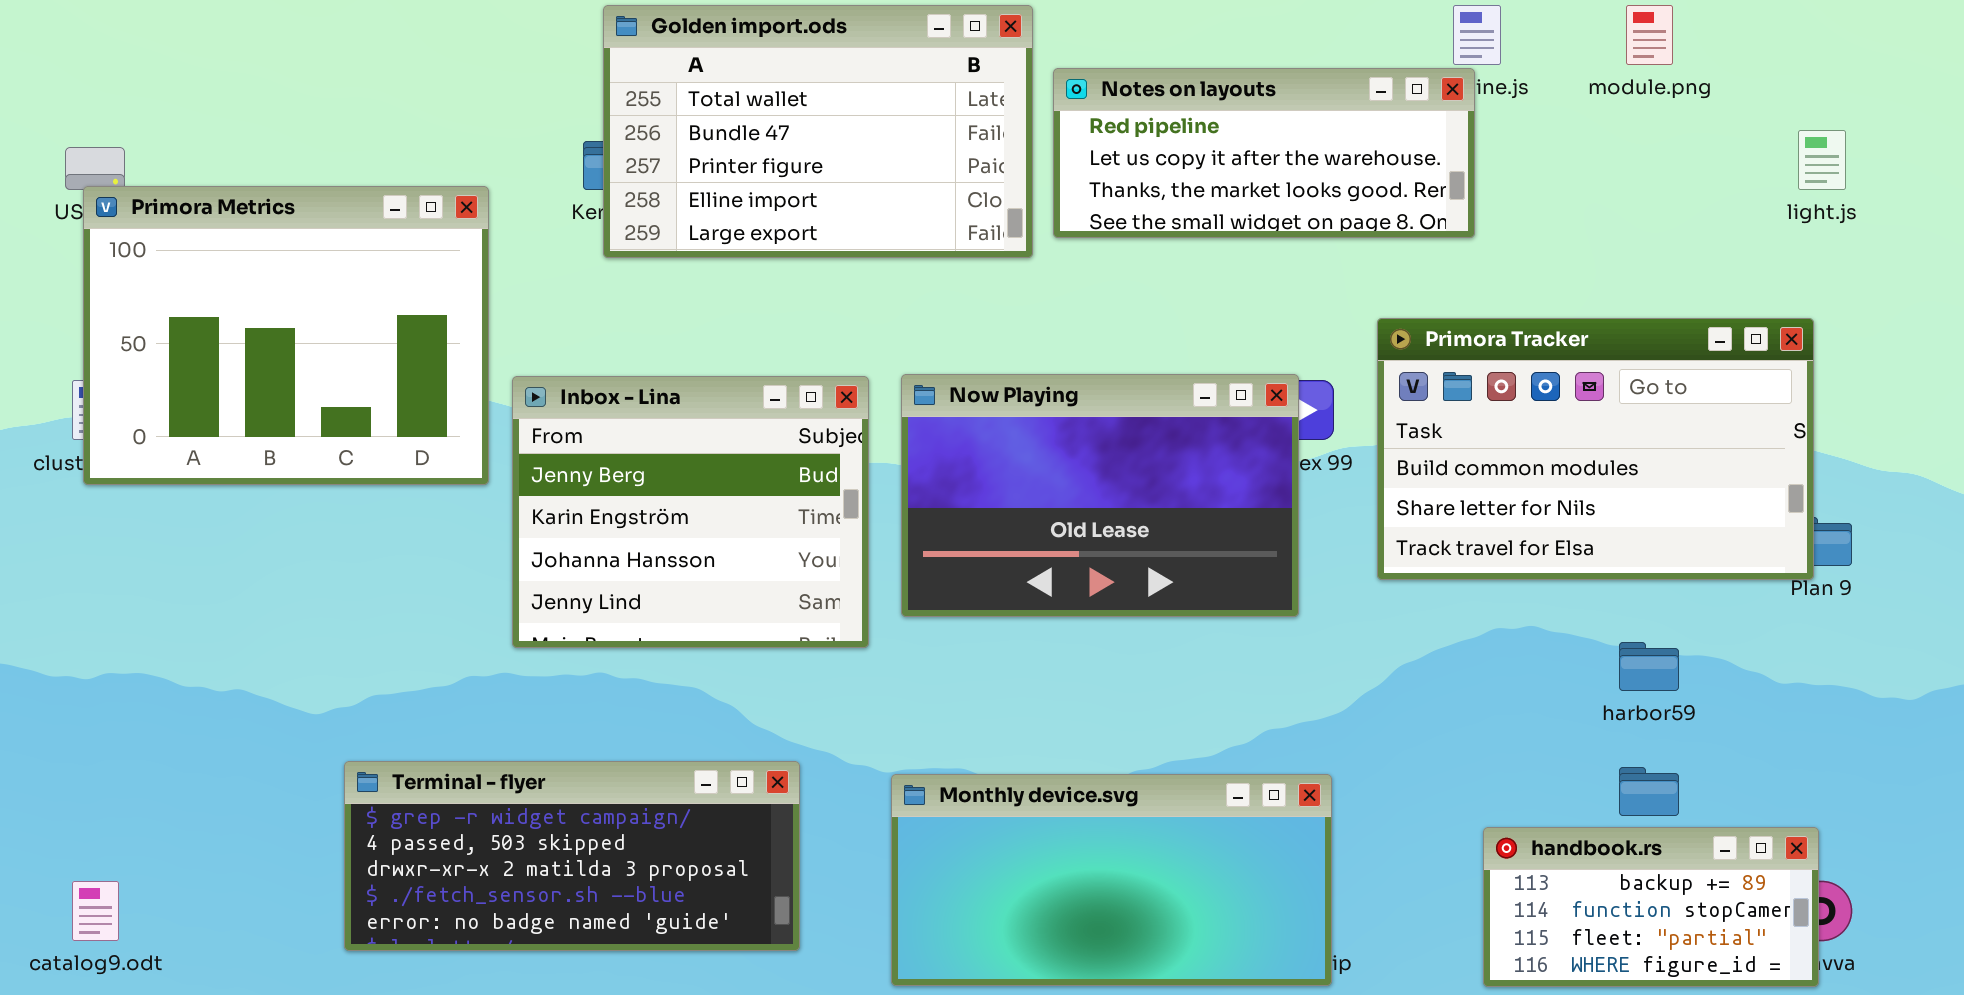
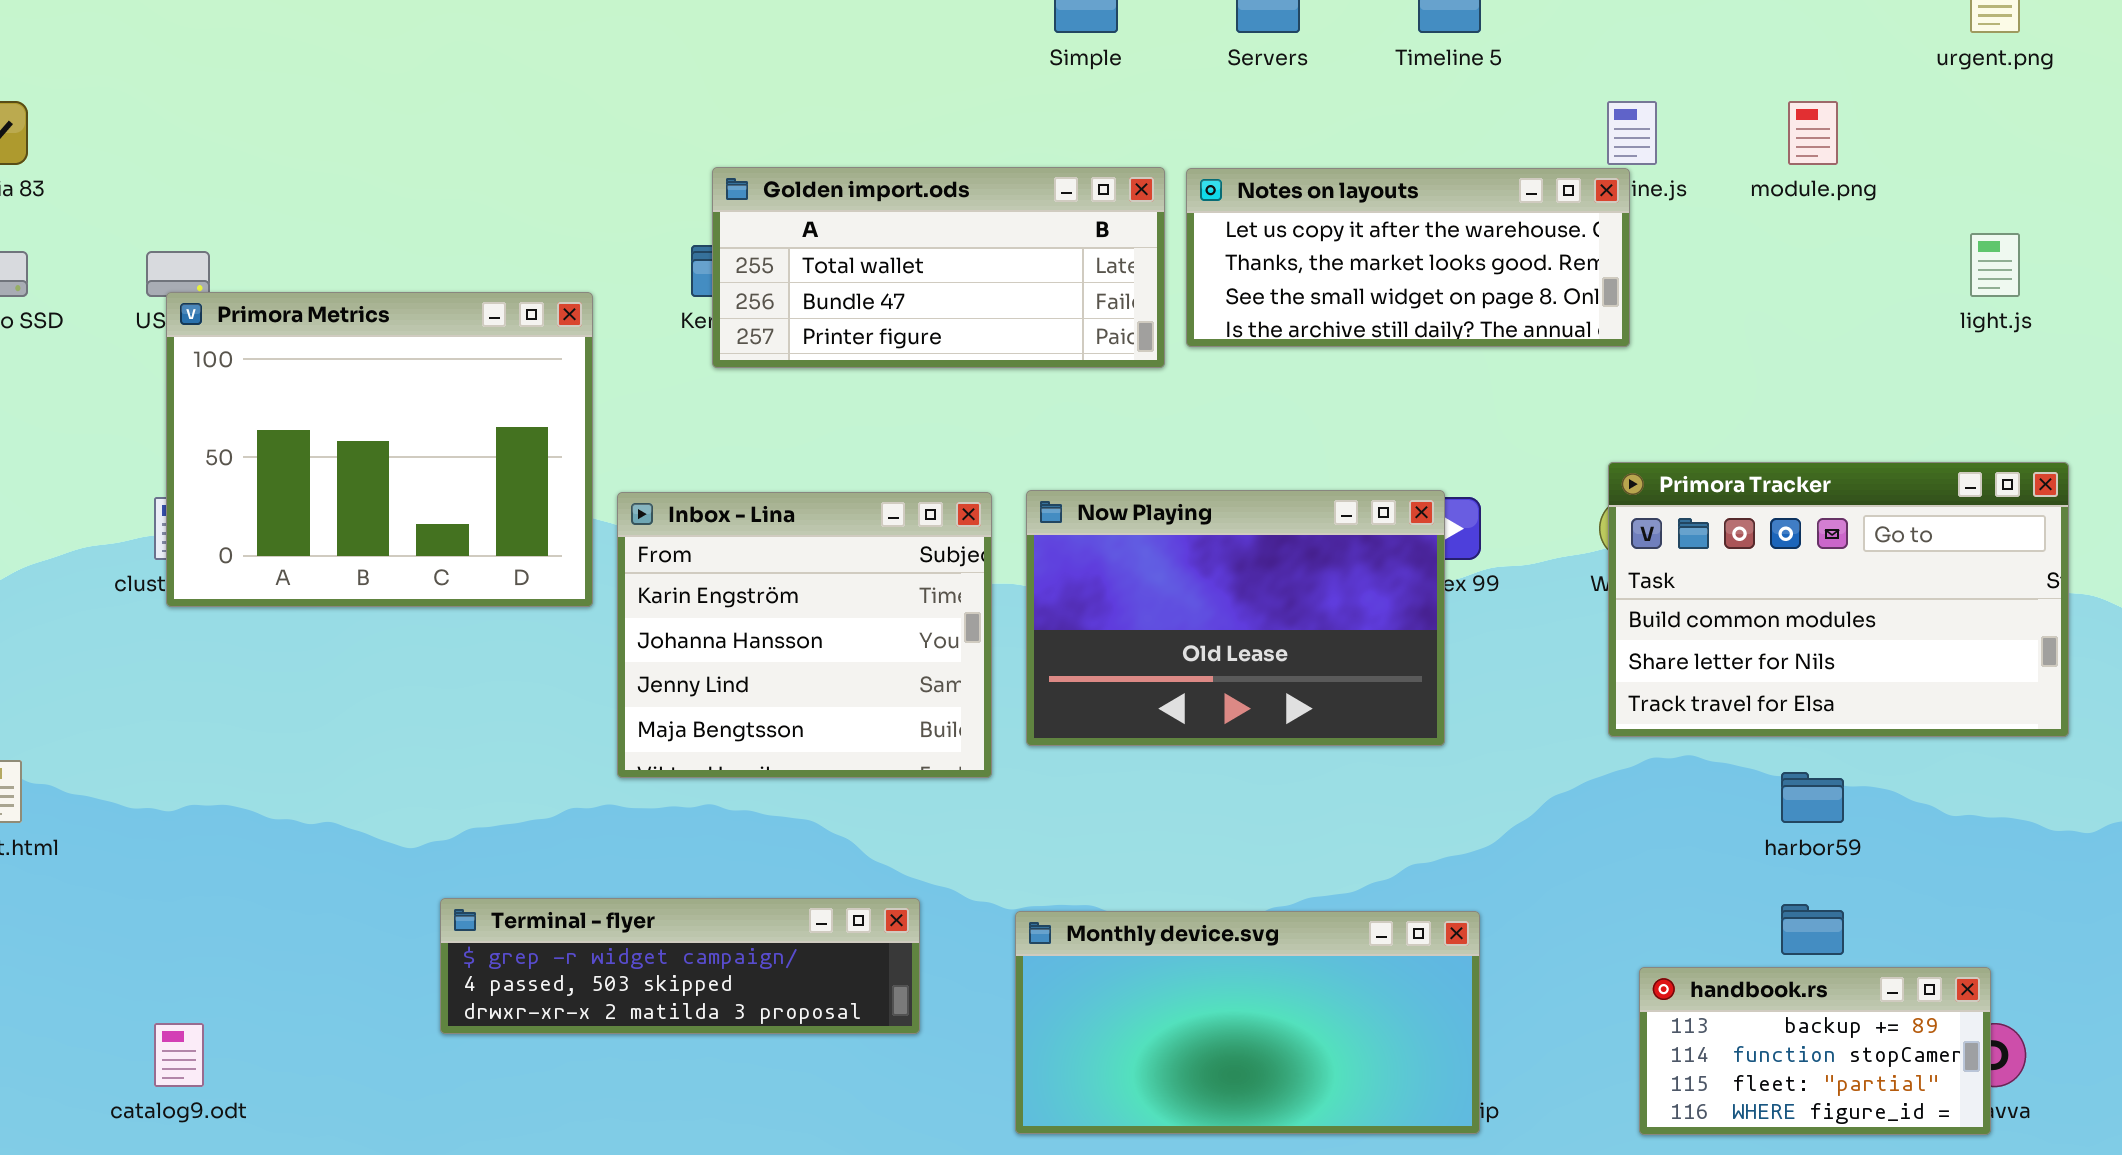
Golden import.ods: [603,5,1033,258] -> [712,167,1165,368], resized
Notes on layouts: [1053,68,1475,238] -> [1186,168,1630,347], scrolled down 1 row
Primora Tracker: [1377,318,1814,580] -> [1608,462,2069,737], moved
Inbox - Lina: [512,376,869,648] -> [617,492,992,778], scrolled down 1 row
Terminal - flyer: [344,761,800,951] -> [440,898,920,1034], resized

